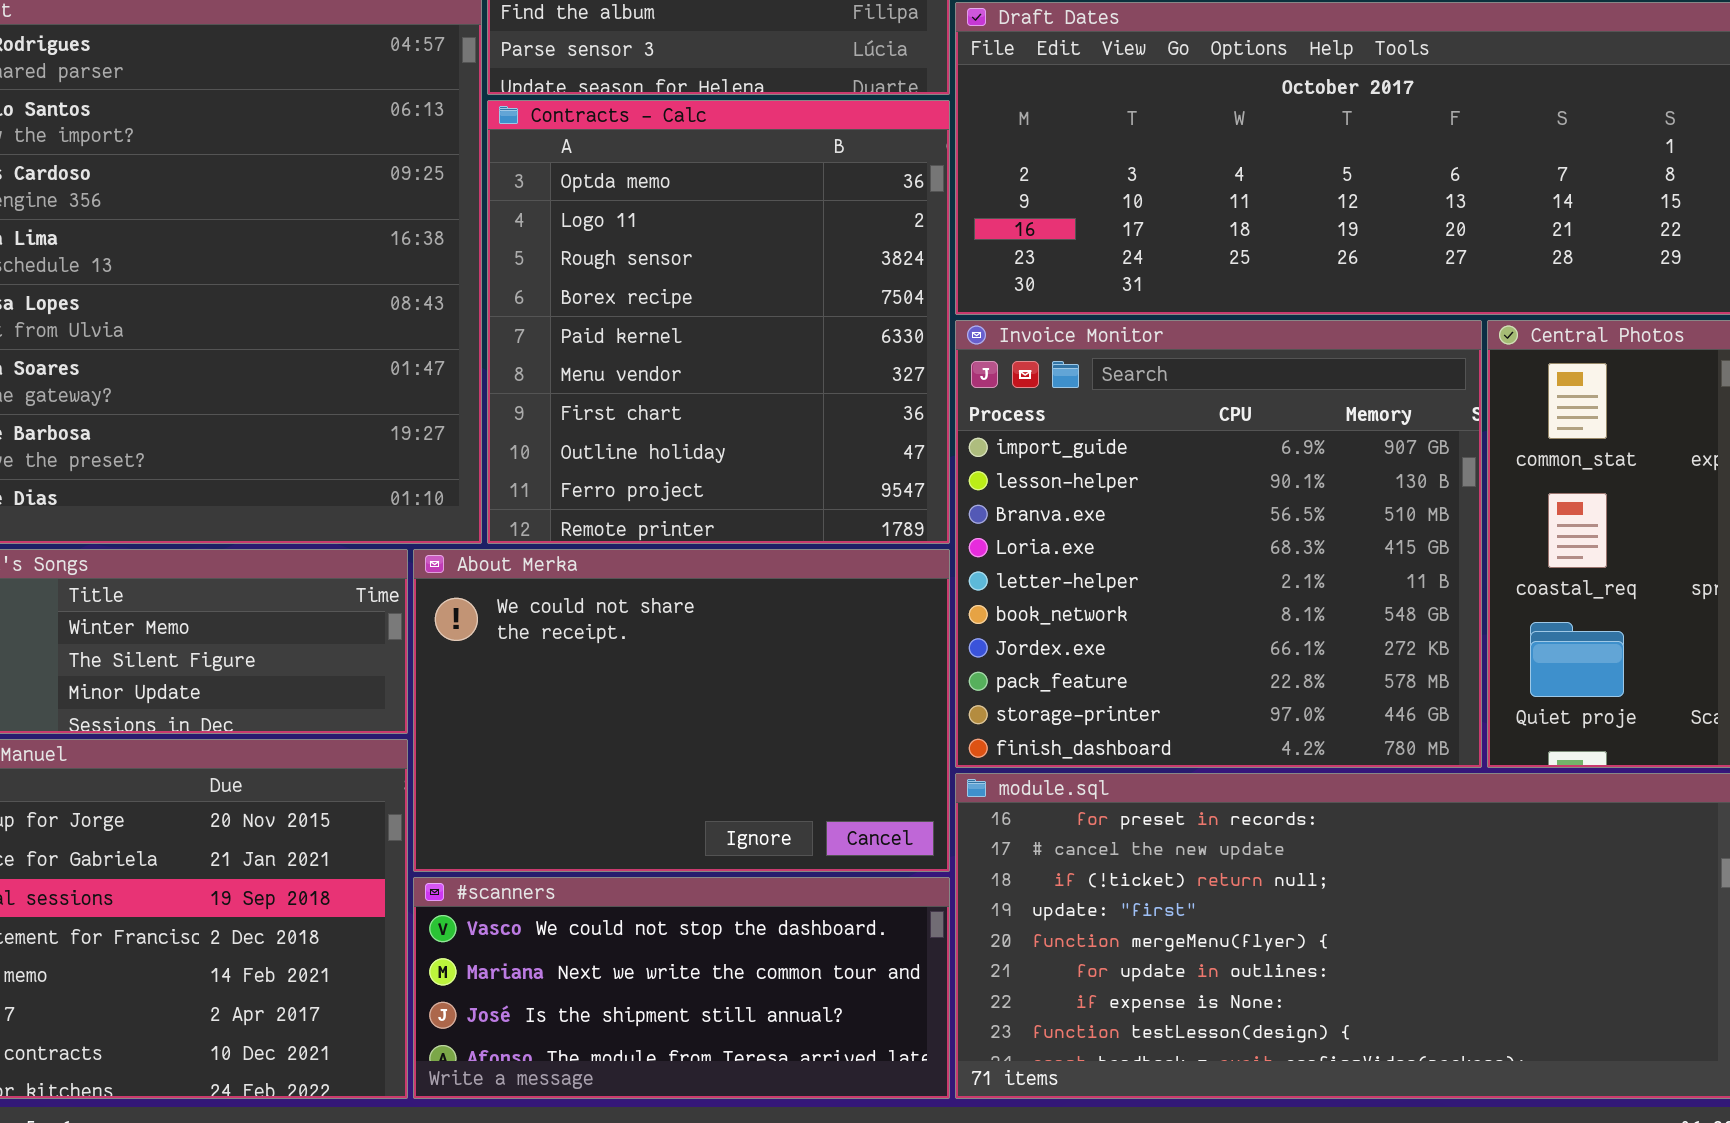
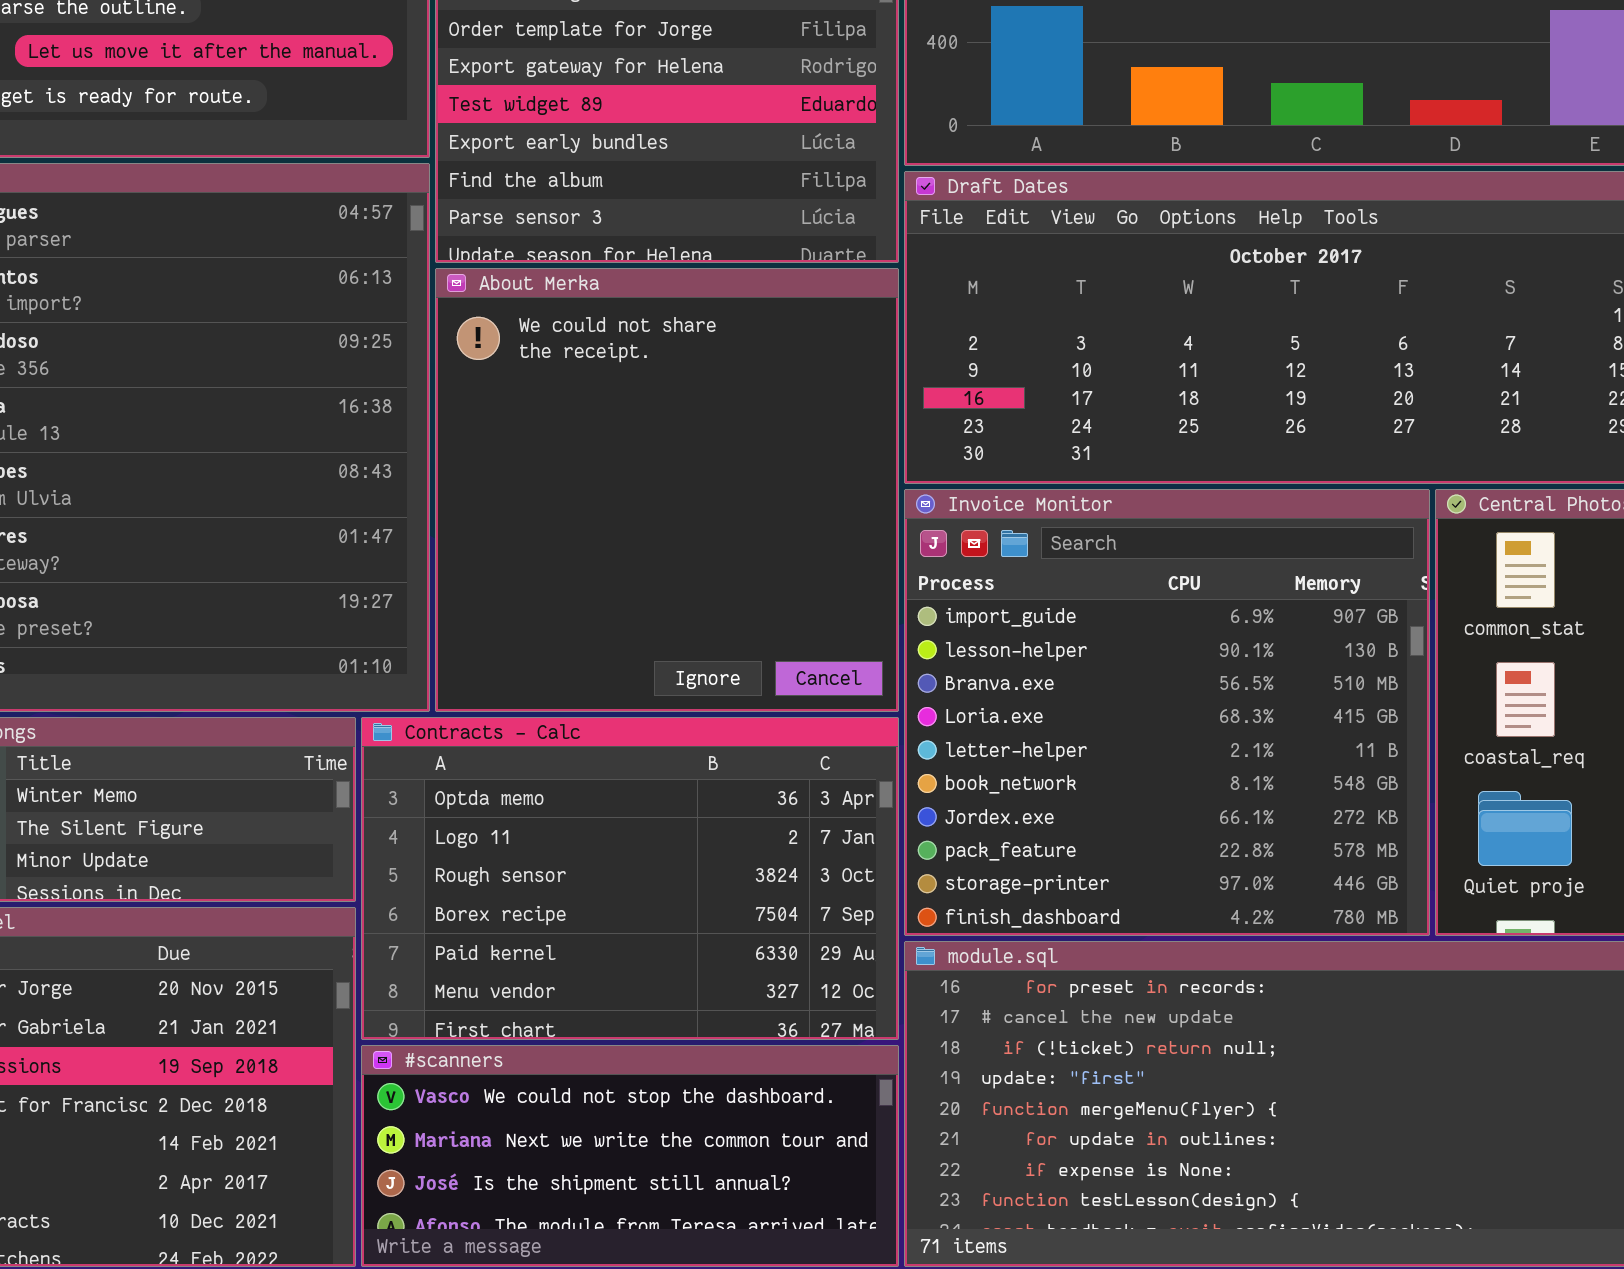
Contracts - Calc: [487,100,950,544] -> [361,717,899,1040], moved, resized
About Merka: [413,549,950,872] -> [435,268,899,712], moved, resized

